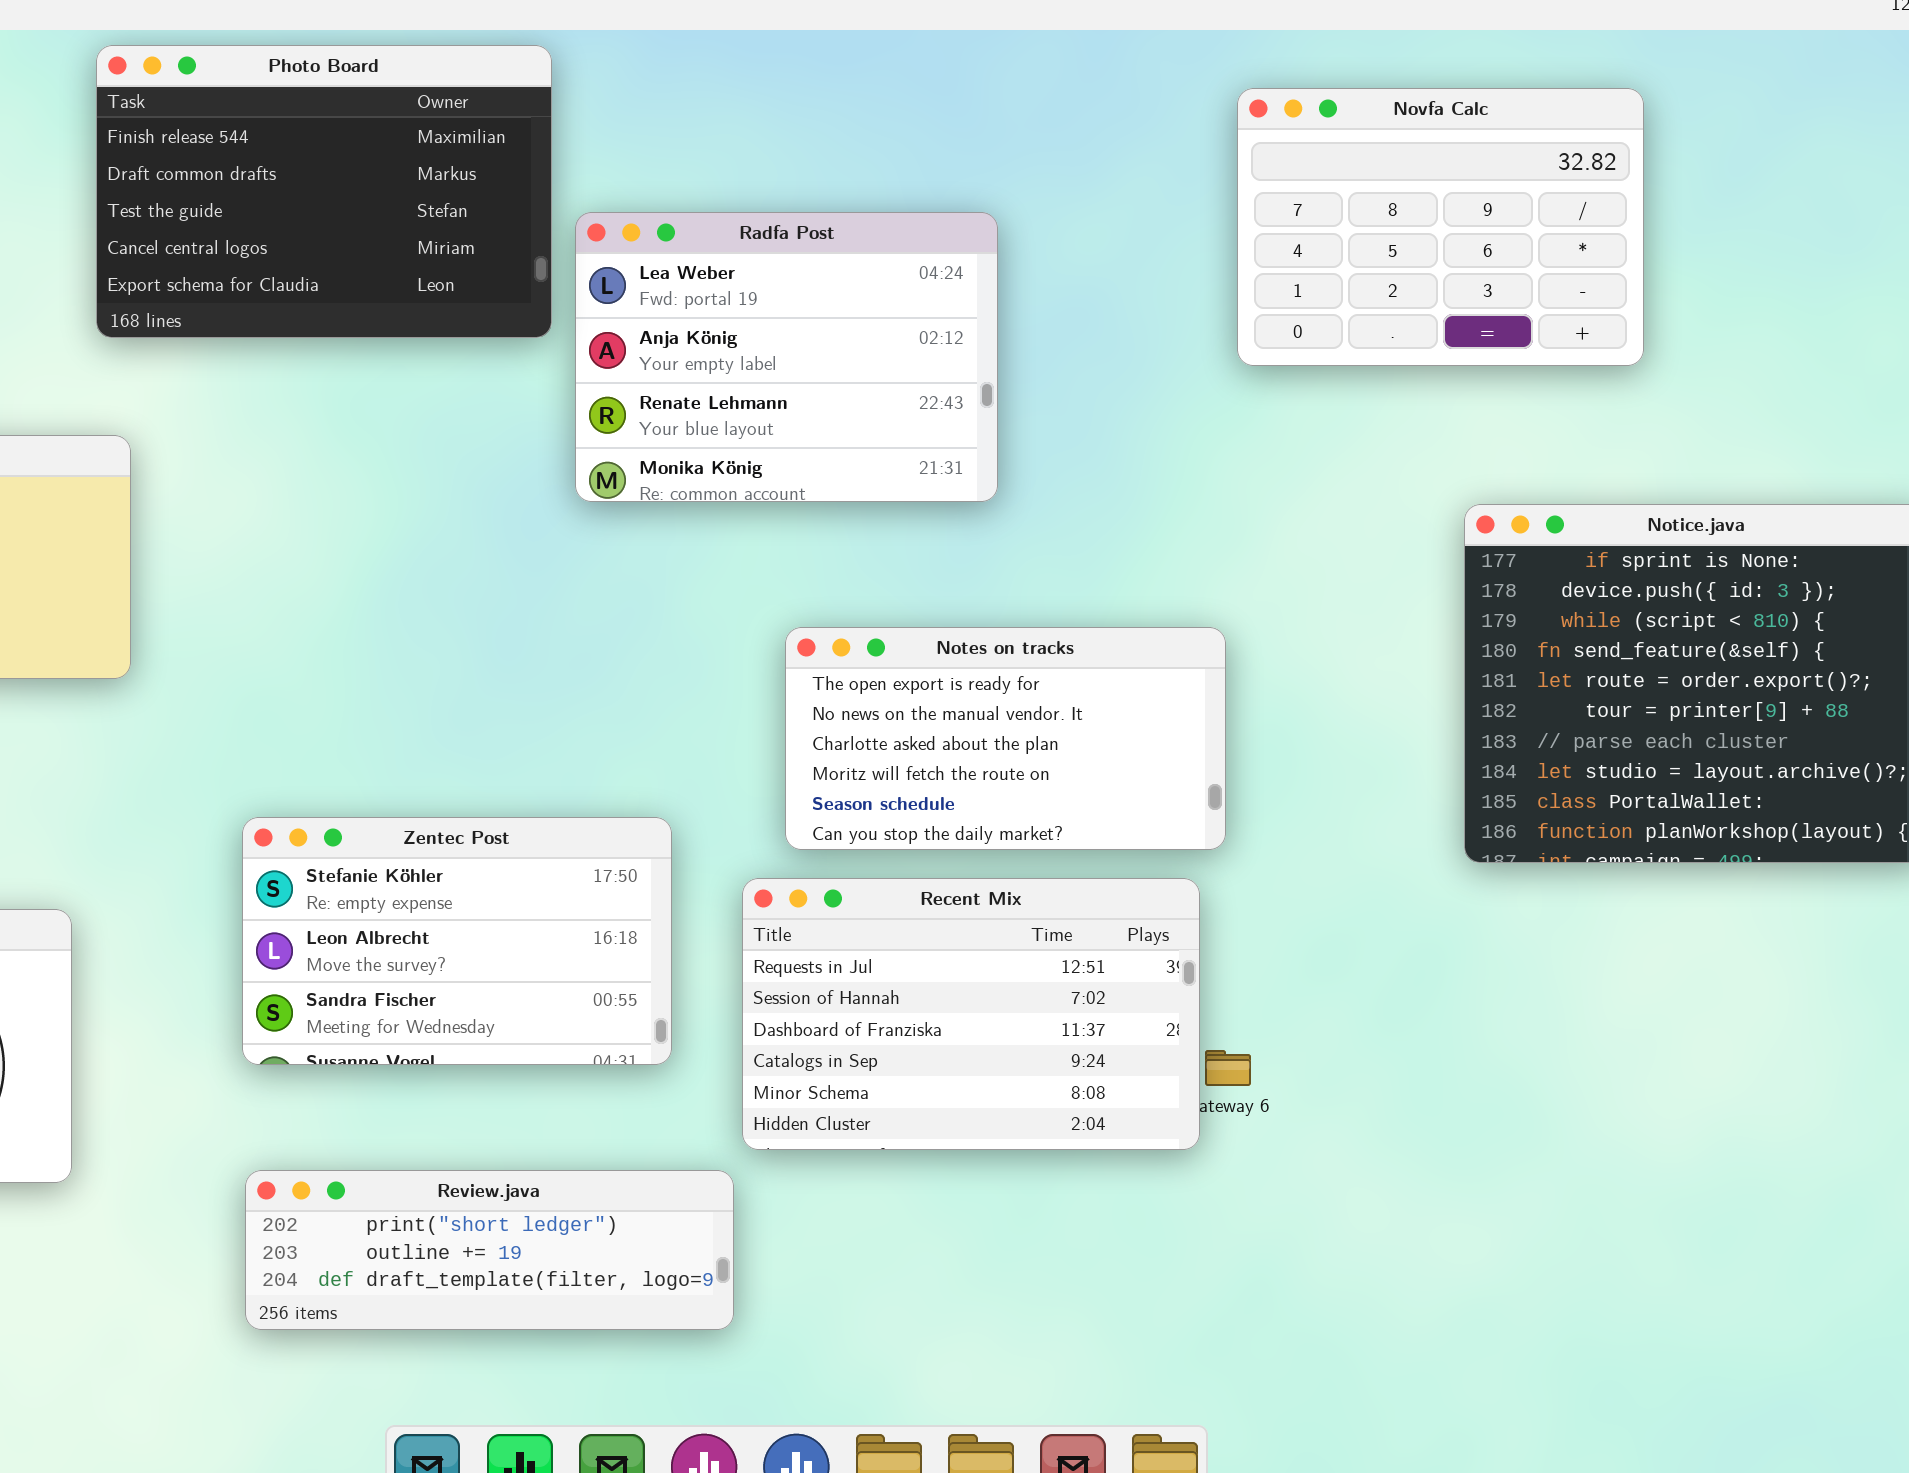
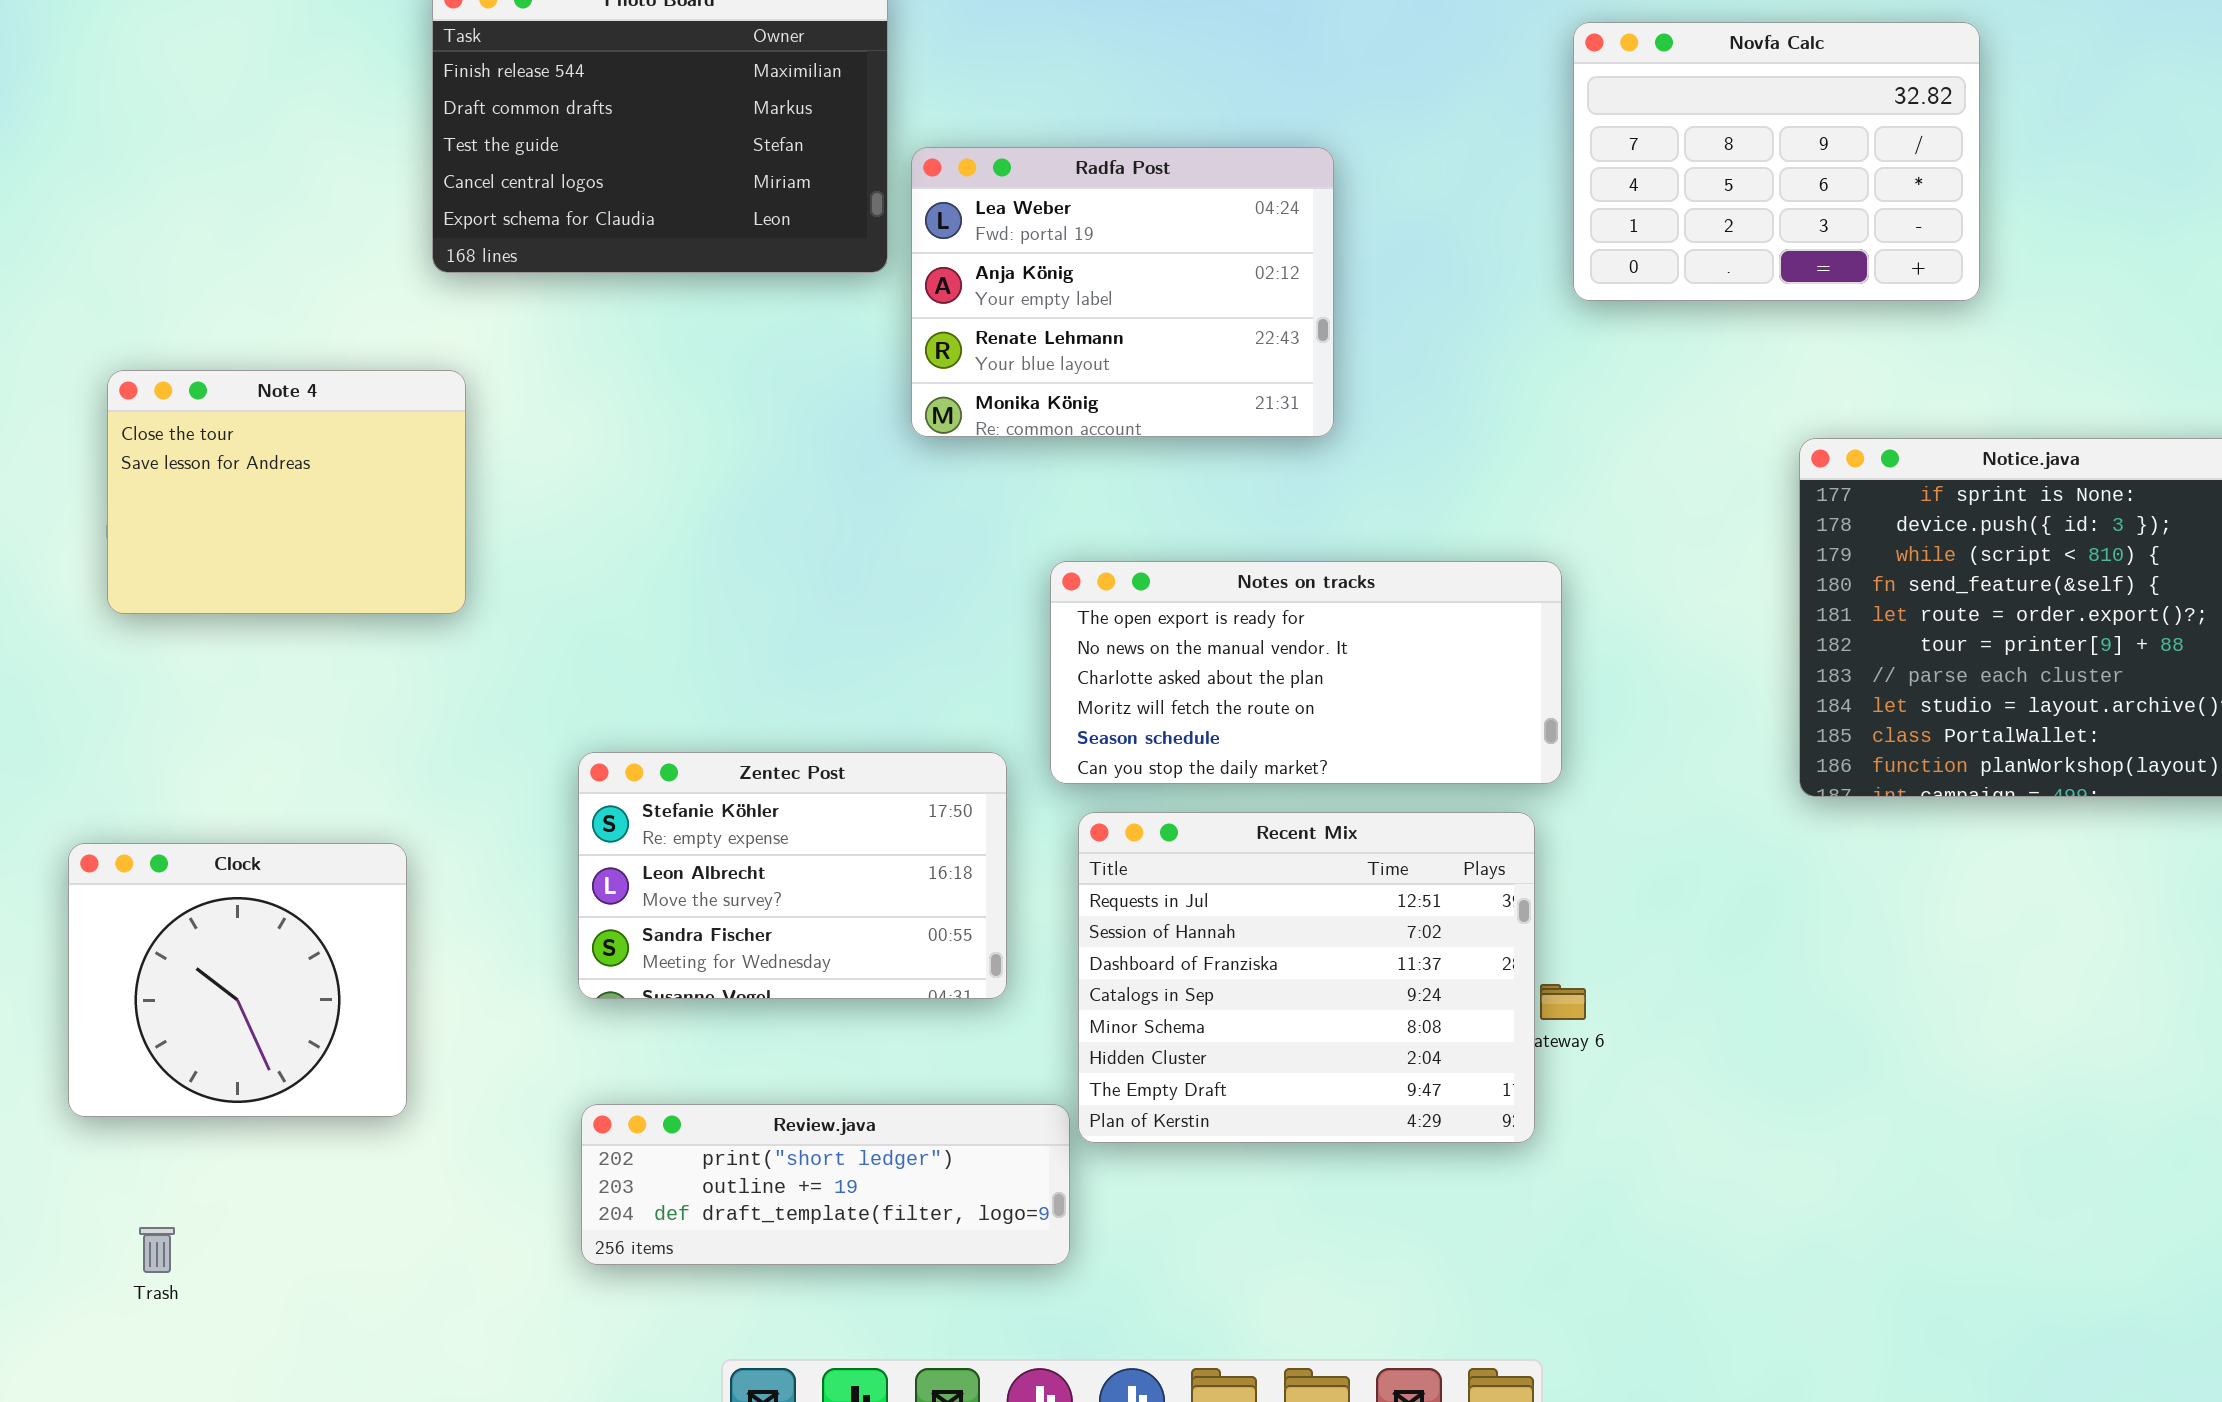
Notes on tracks: [785,627,1226,850] -> [1050,561,1562,784], resized
Recent Mix: [742,878,1200,1150] -> [1078,812,1535,1143], resized

